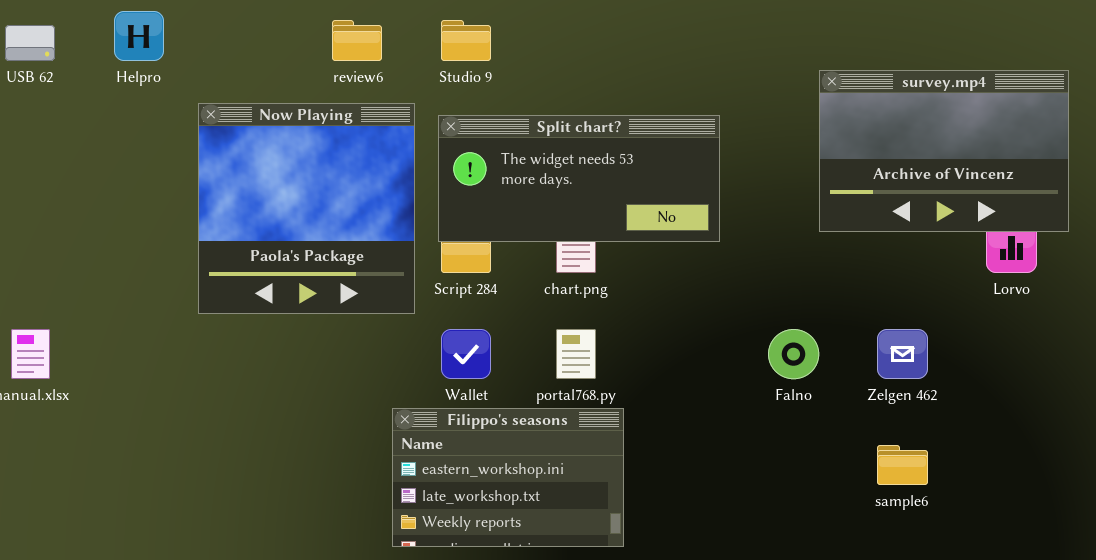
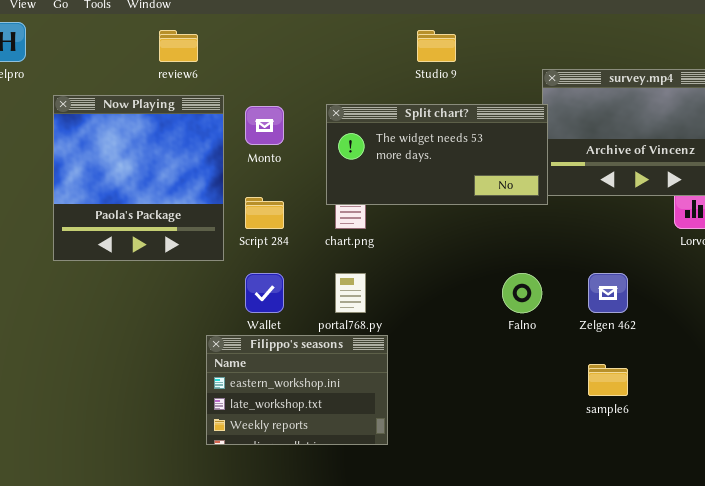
Studio 9: [441,20,491,61] -> [417,30,456,62], moved
Split chart?: [438,115,720,242] -> [326,104,548,205], moved

